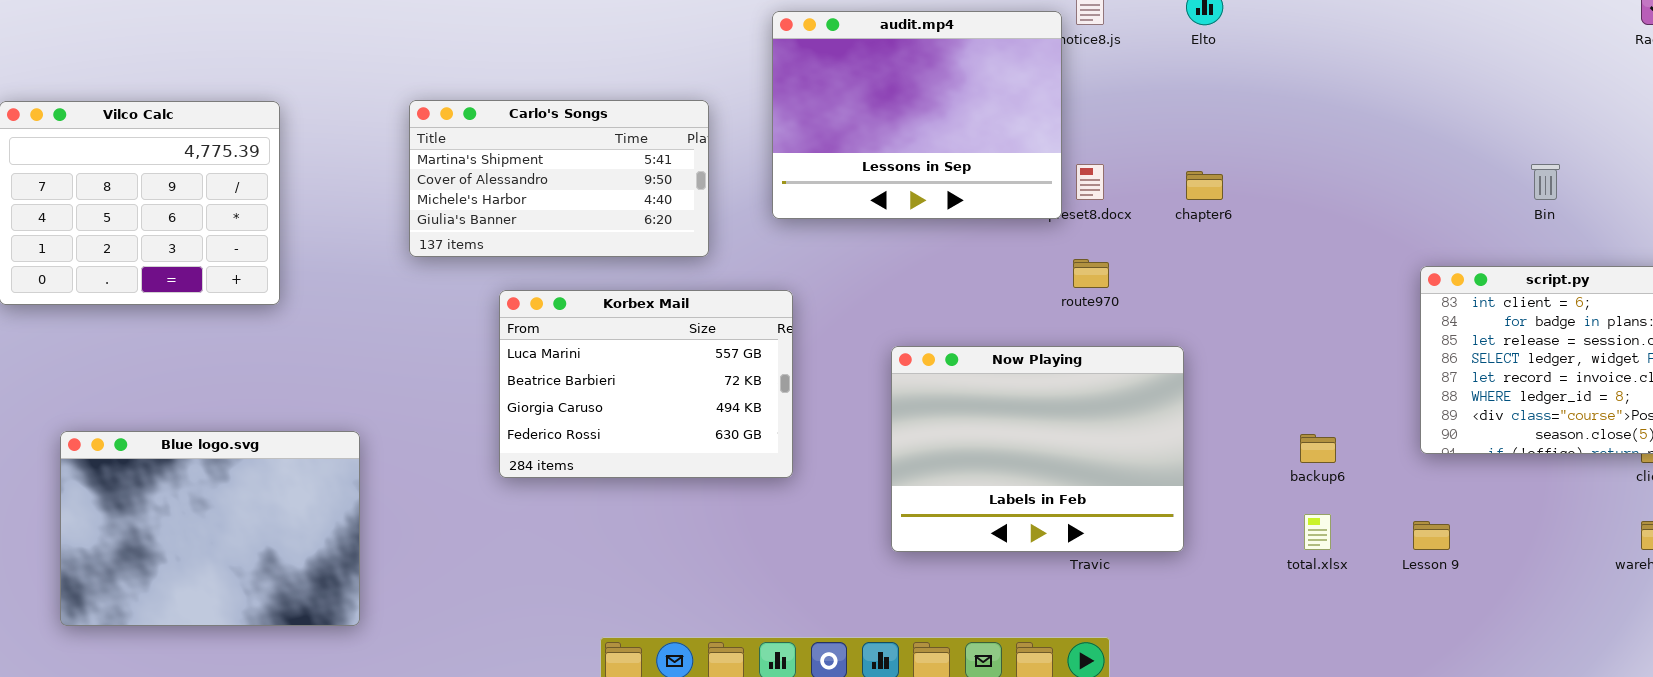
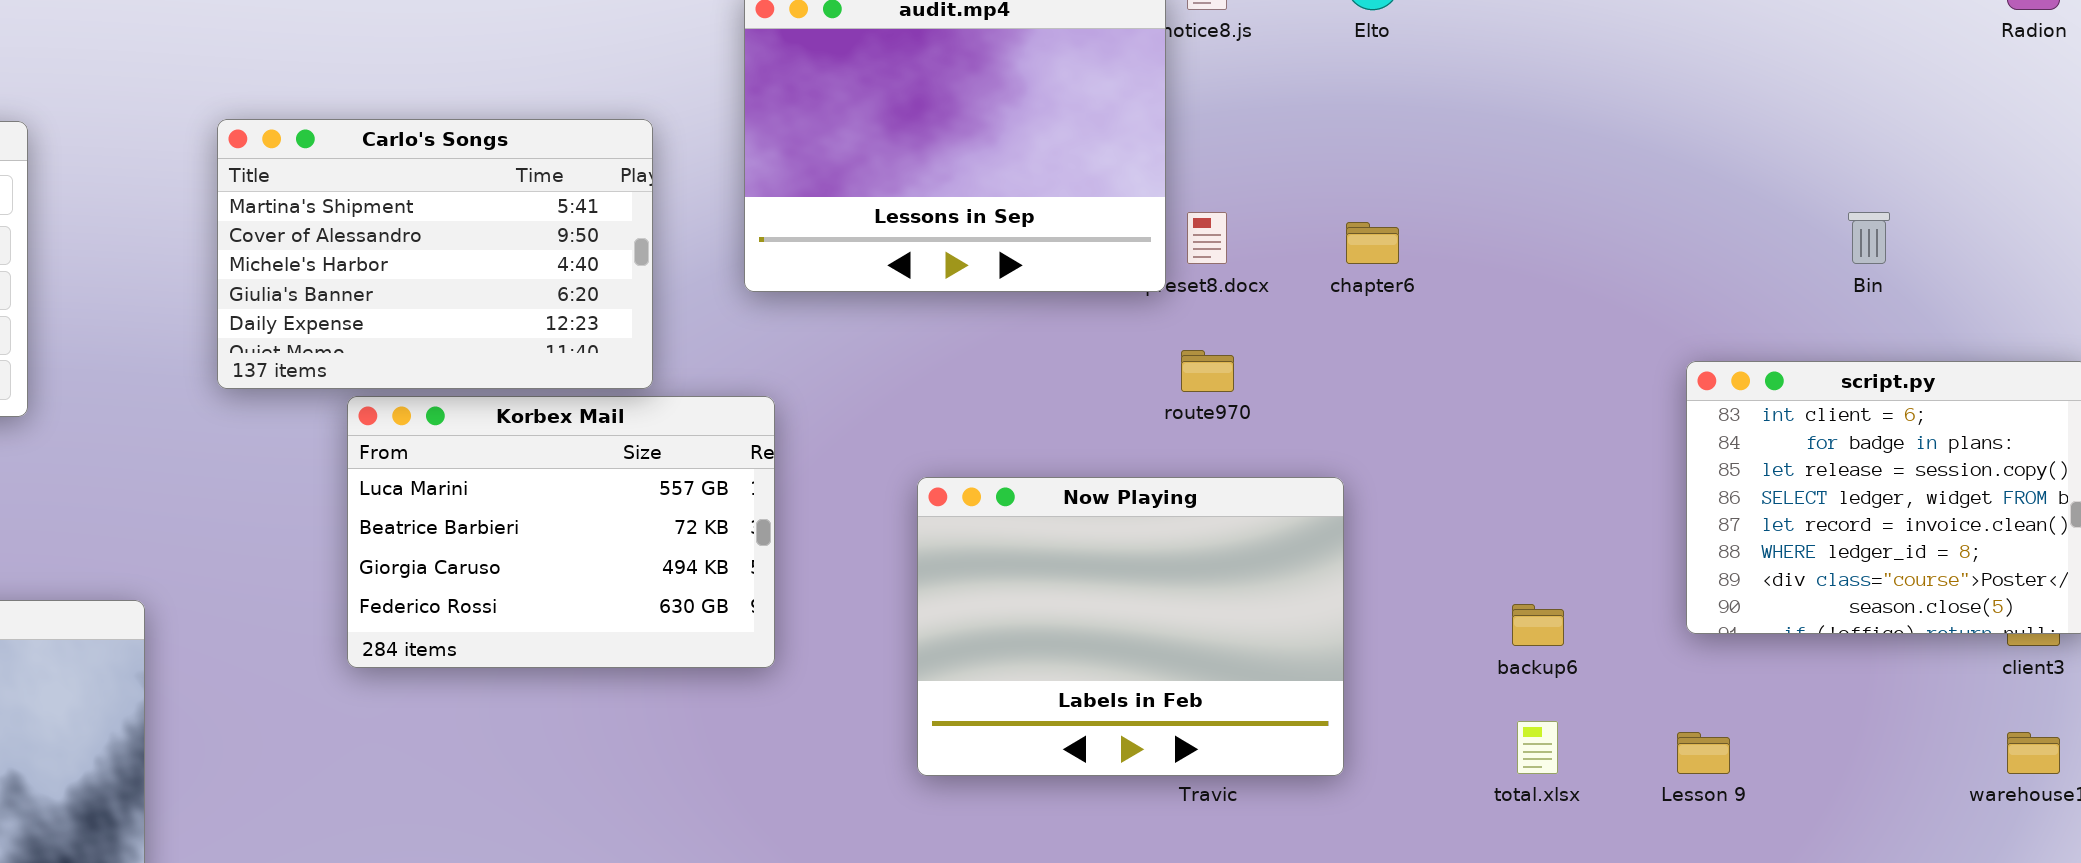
Carlo's Songs: [409,100,709,257] -> [217,119,653,389], resized

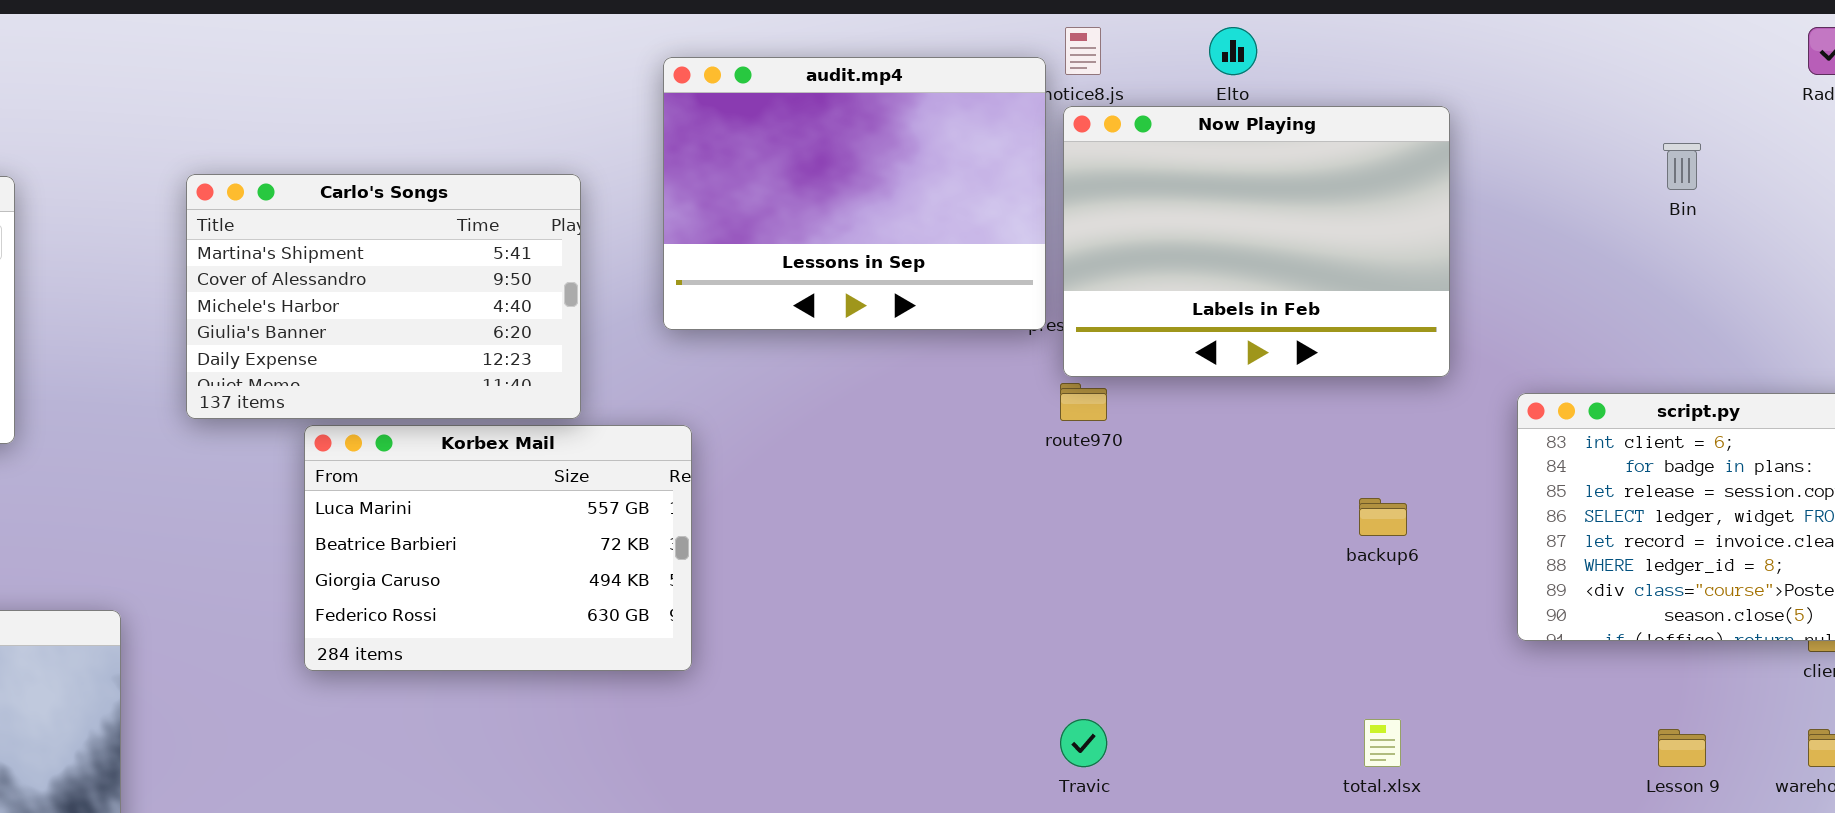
Bin: [1848,212,1890,264] -> [1663,143,1701,190], moved
Now Playing: [917,477,1344,776] -> [1063,106,1450,377], moved
backup6: [1512,604,1564,646] -> [1359,498,1407,536], moved
Lesson 9: [1677,732,1730,774] -> [1658,729,1706,767], moved

